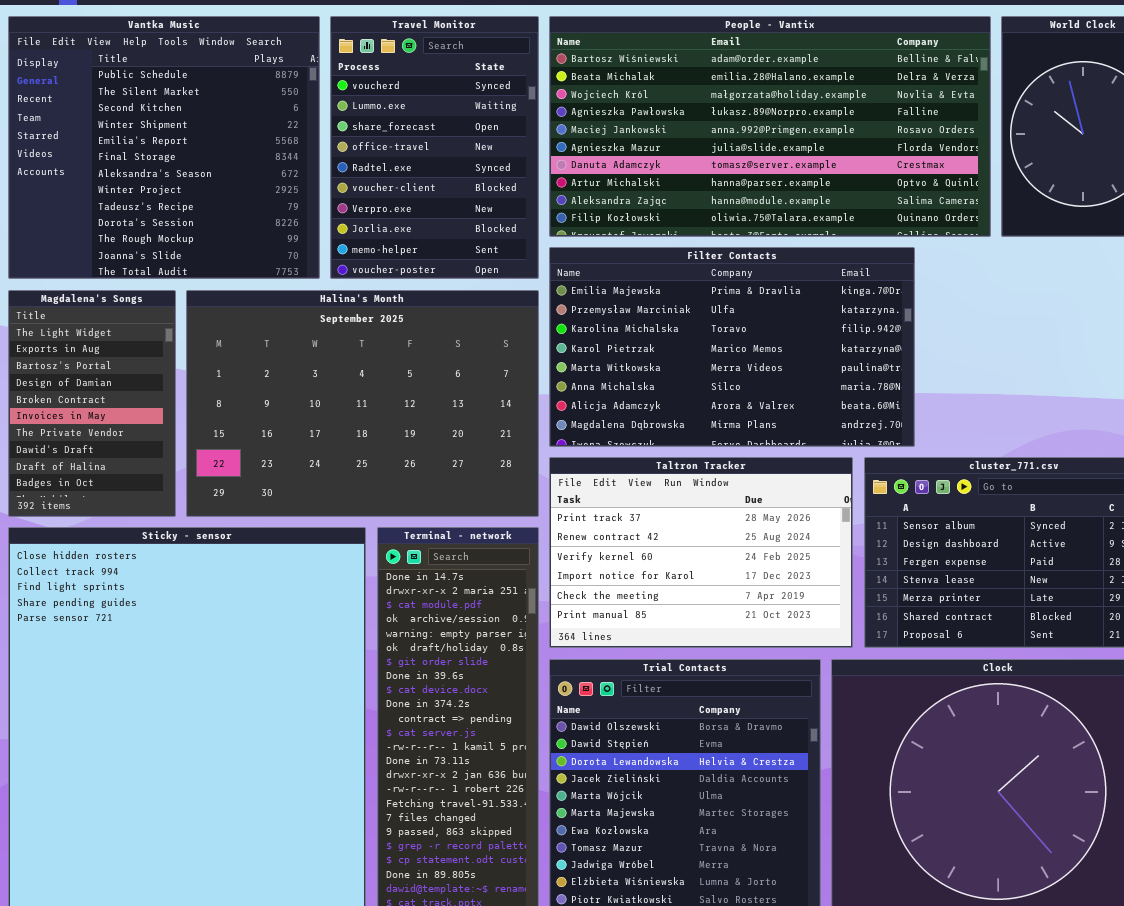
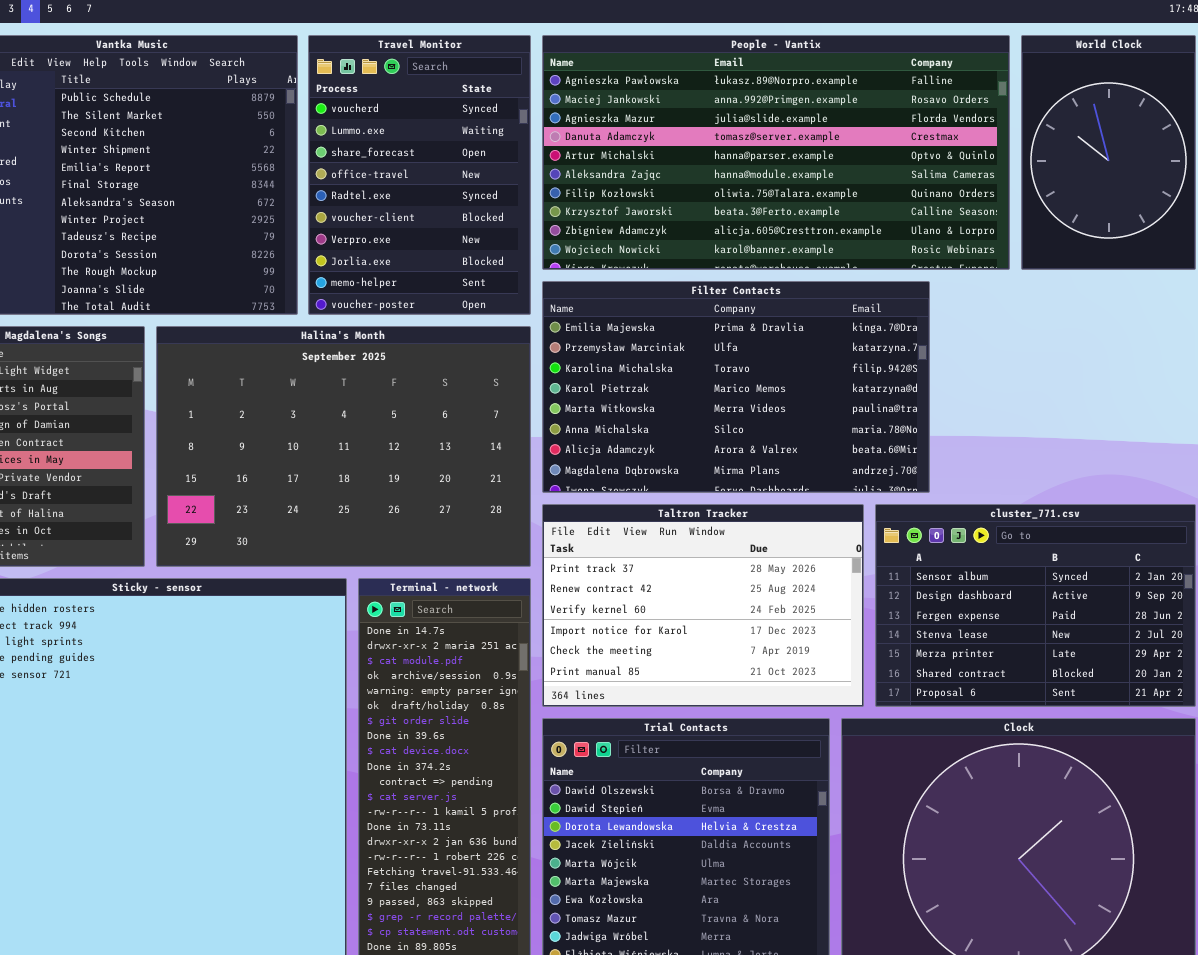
People - Vantix: [549,16,991,237] -> [542,35,1010,270], scrolled down 3 rows

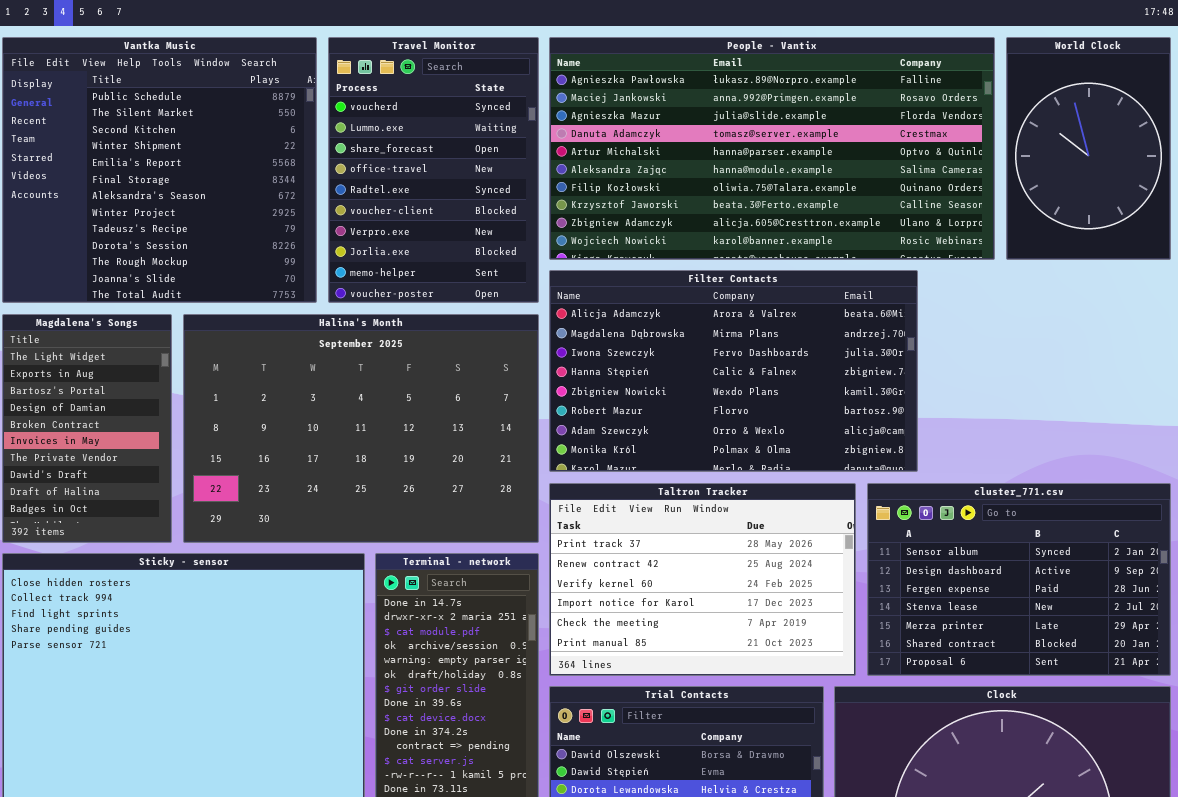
Filter Contacts: [542,281,930,493] -> [549,270,918,472], scrolled down 6 rows

